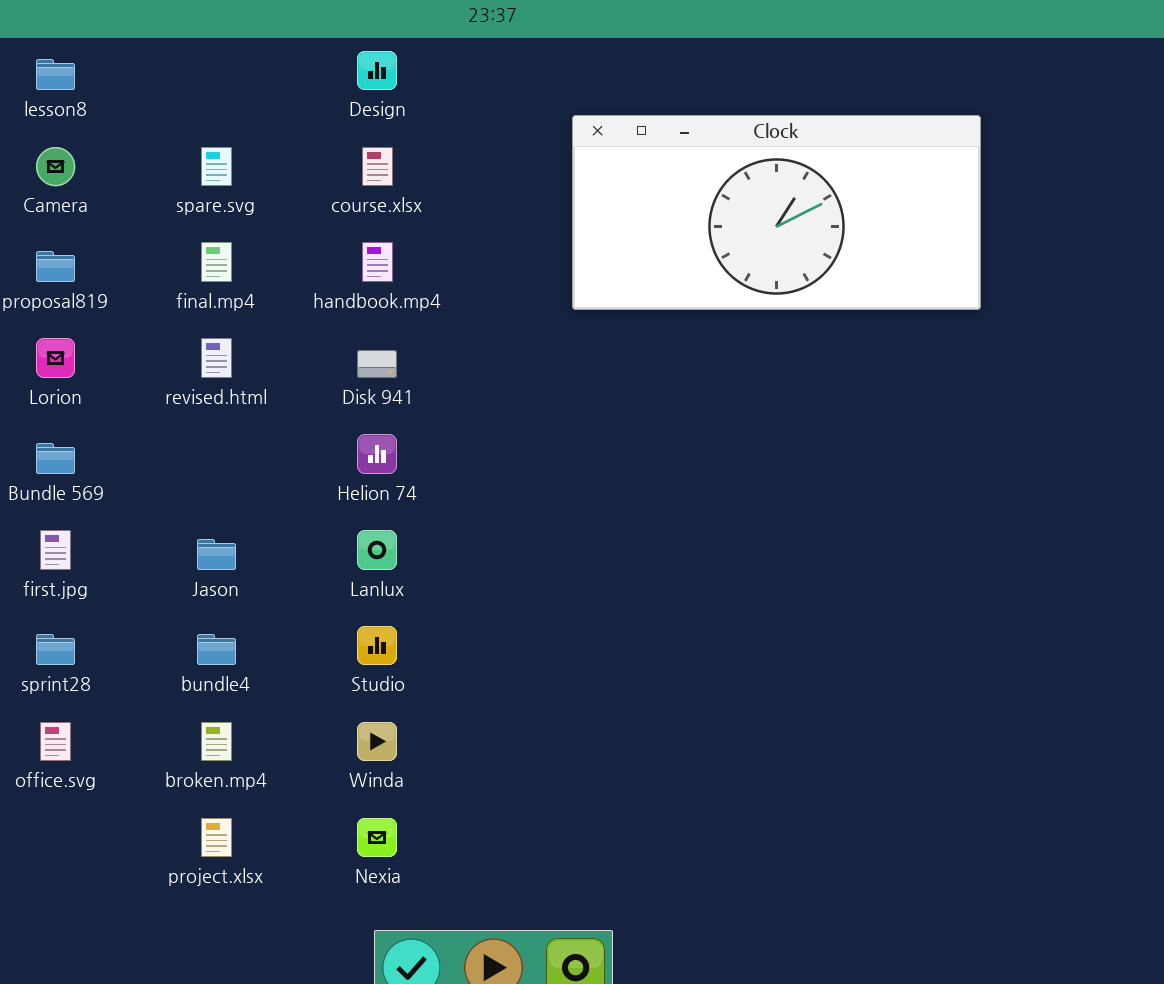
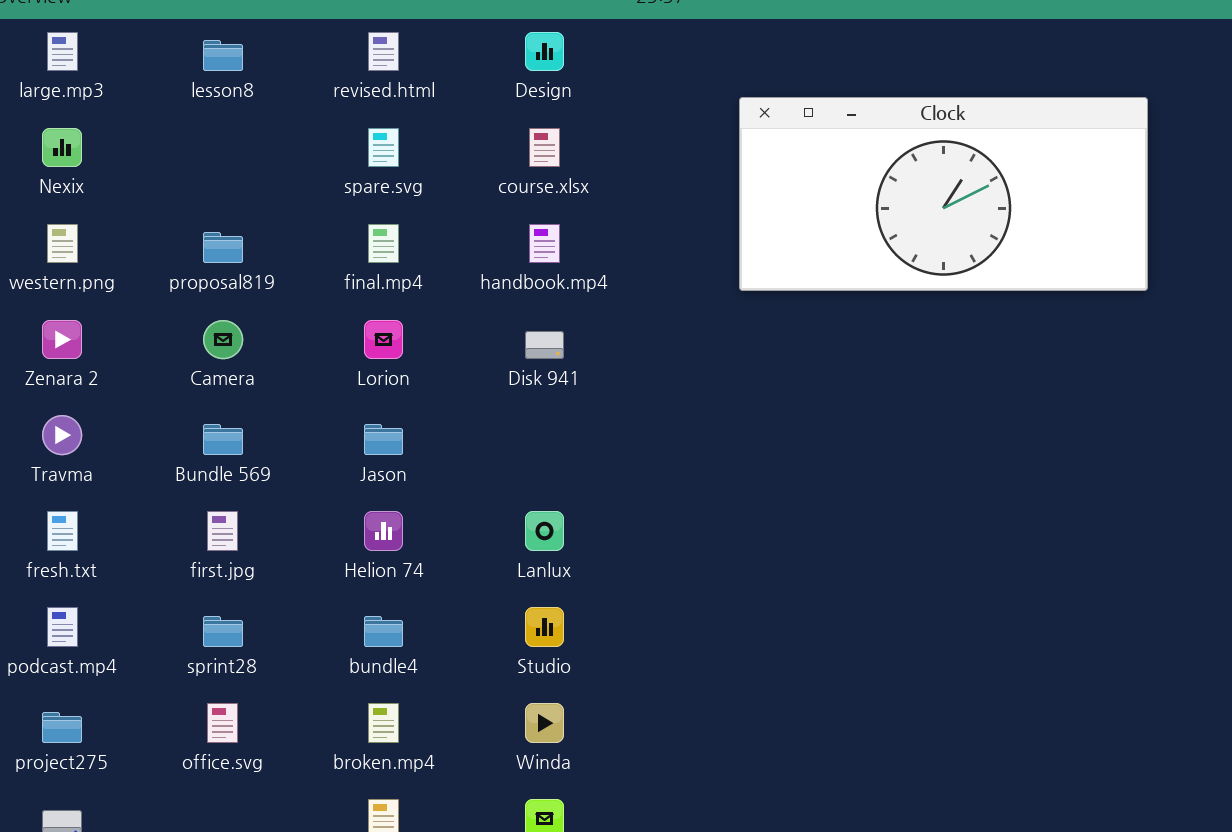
Camera: [36,147,75,186] -> [203,320,243,359], moved
Lorion: [36,338,75,378] -> [364,320,403,359], moved
revised.html: [201,338,232,378] -> [368,32,399,71], moved
Helion 74: [357,434,397,474] -> [364,511,403,551], moved
Jason: [197,539,236,570] -> [364,424,403,455], moved

